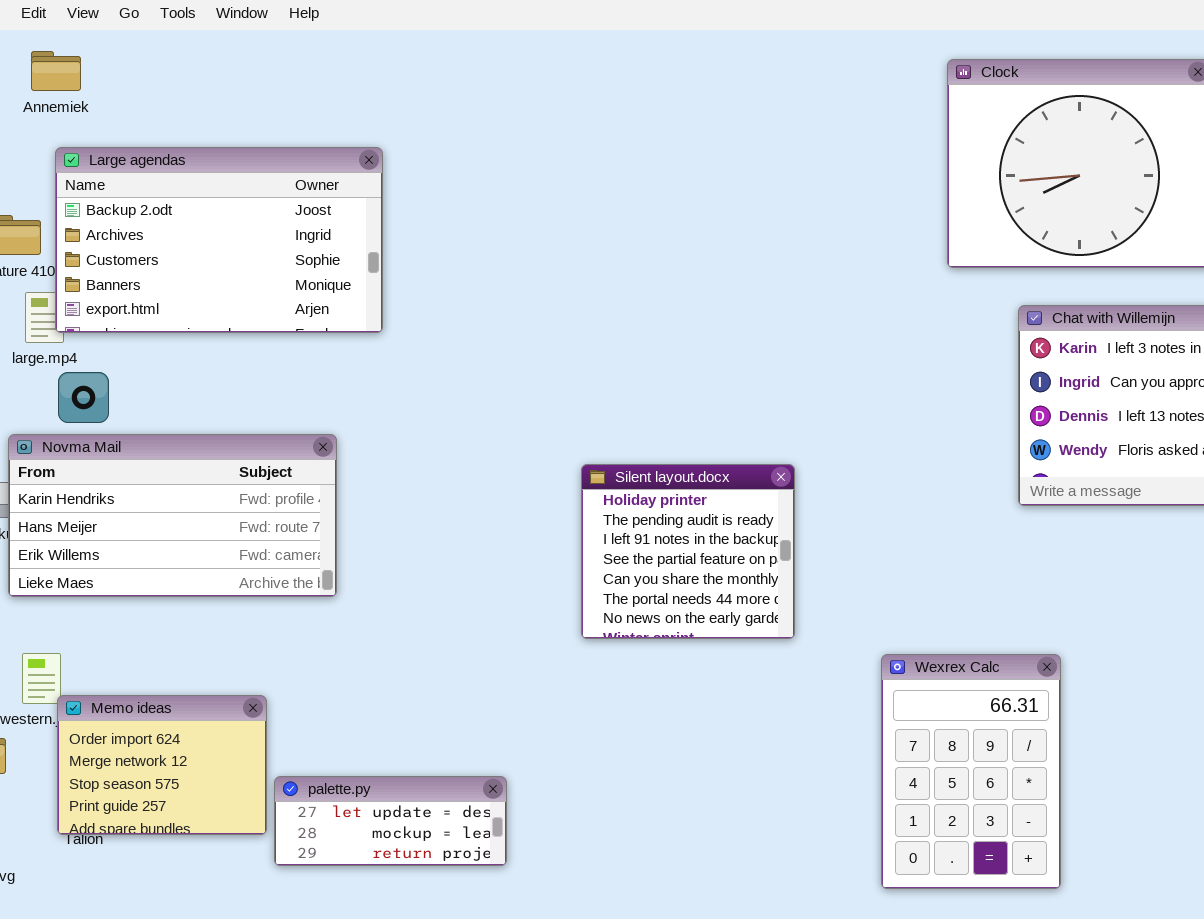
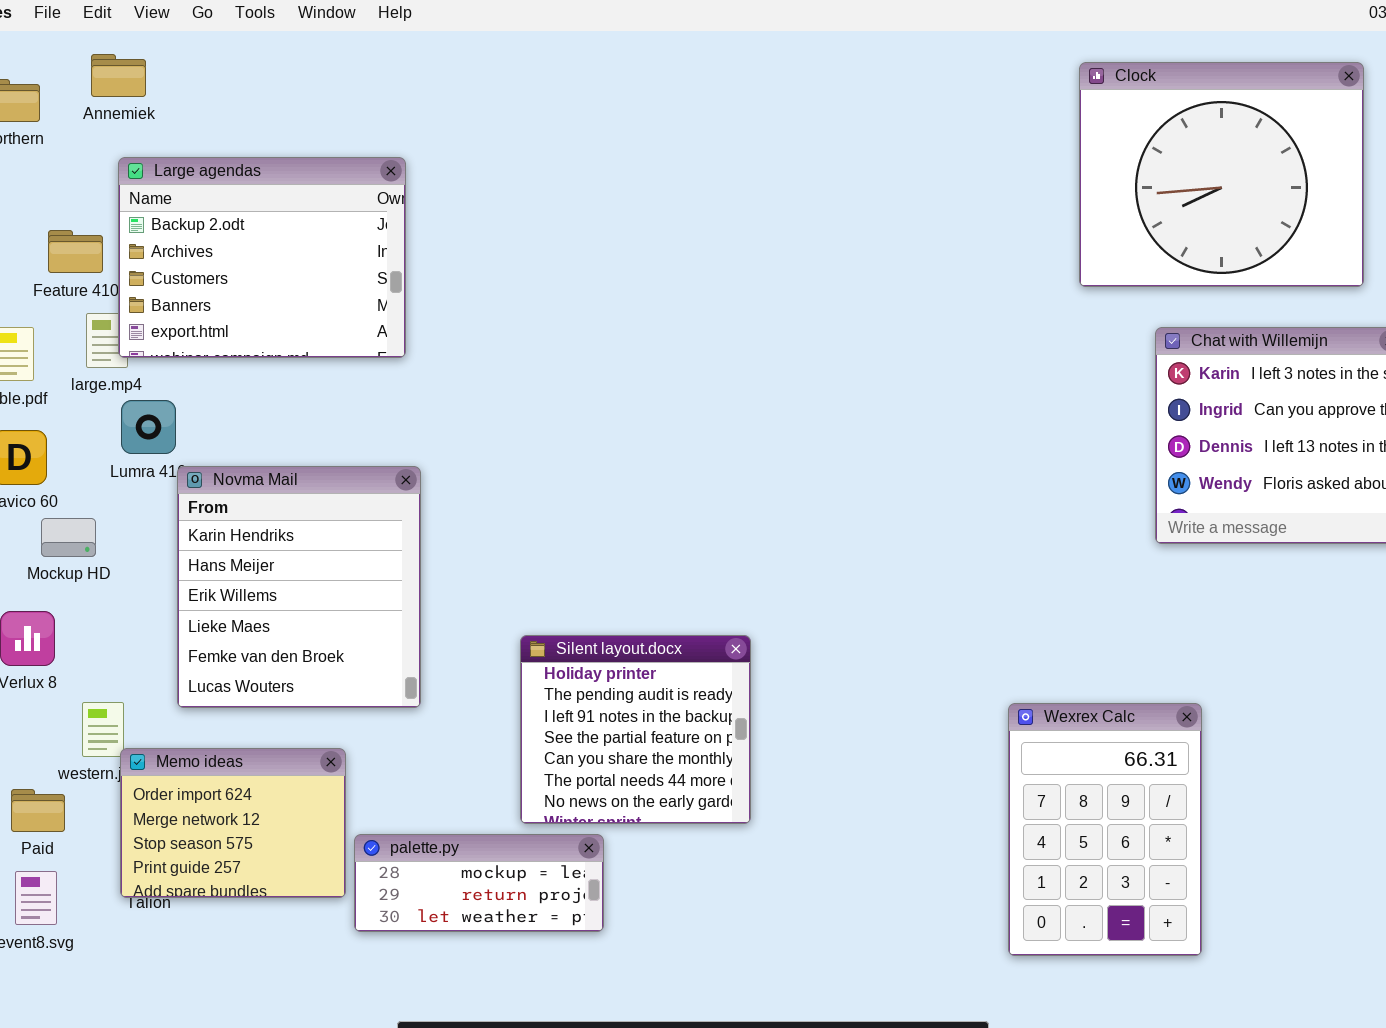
Large agendas: [55,147,383,333] -> [118,157,406,358], resized
Novma Mail: [8,434,337,597] -> [177,466,421,708], resized
Silent layout.docx: [581,464,795,639] -> [520,635,751,824], moved
palette.py: [274,776,507,866] -> [354,834,604,932], scrolled down 1 row

